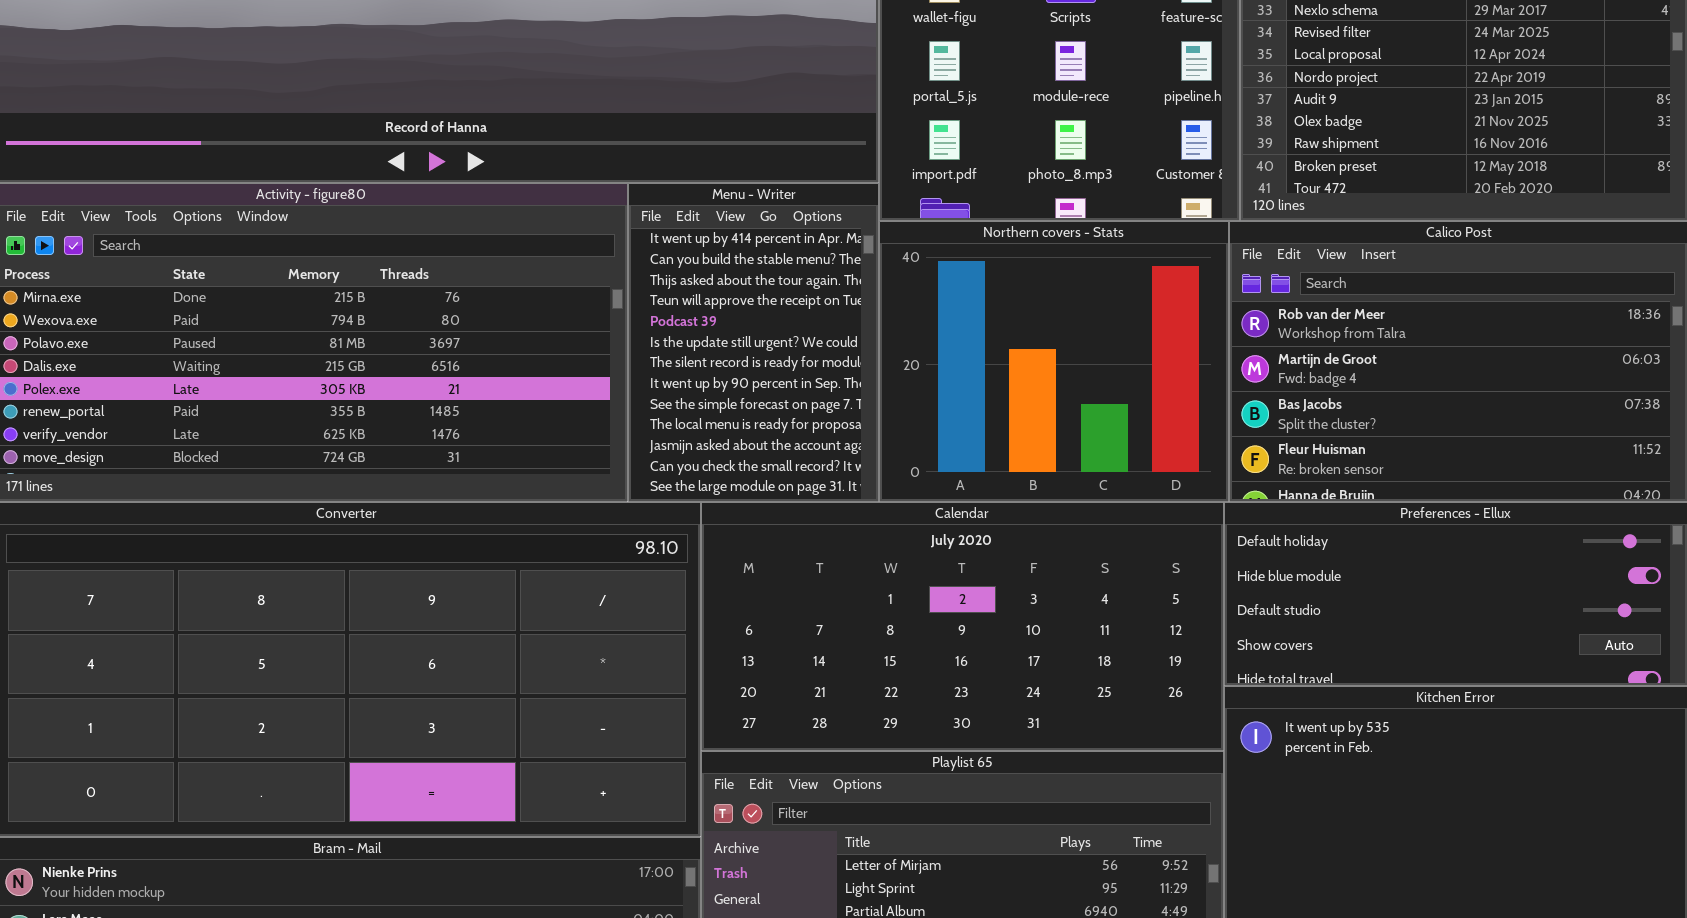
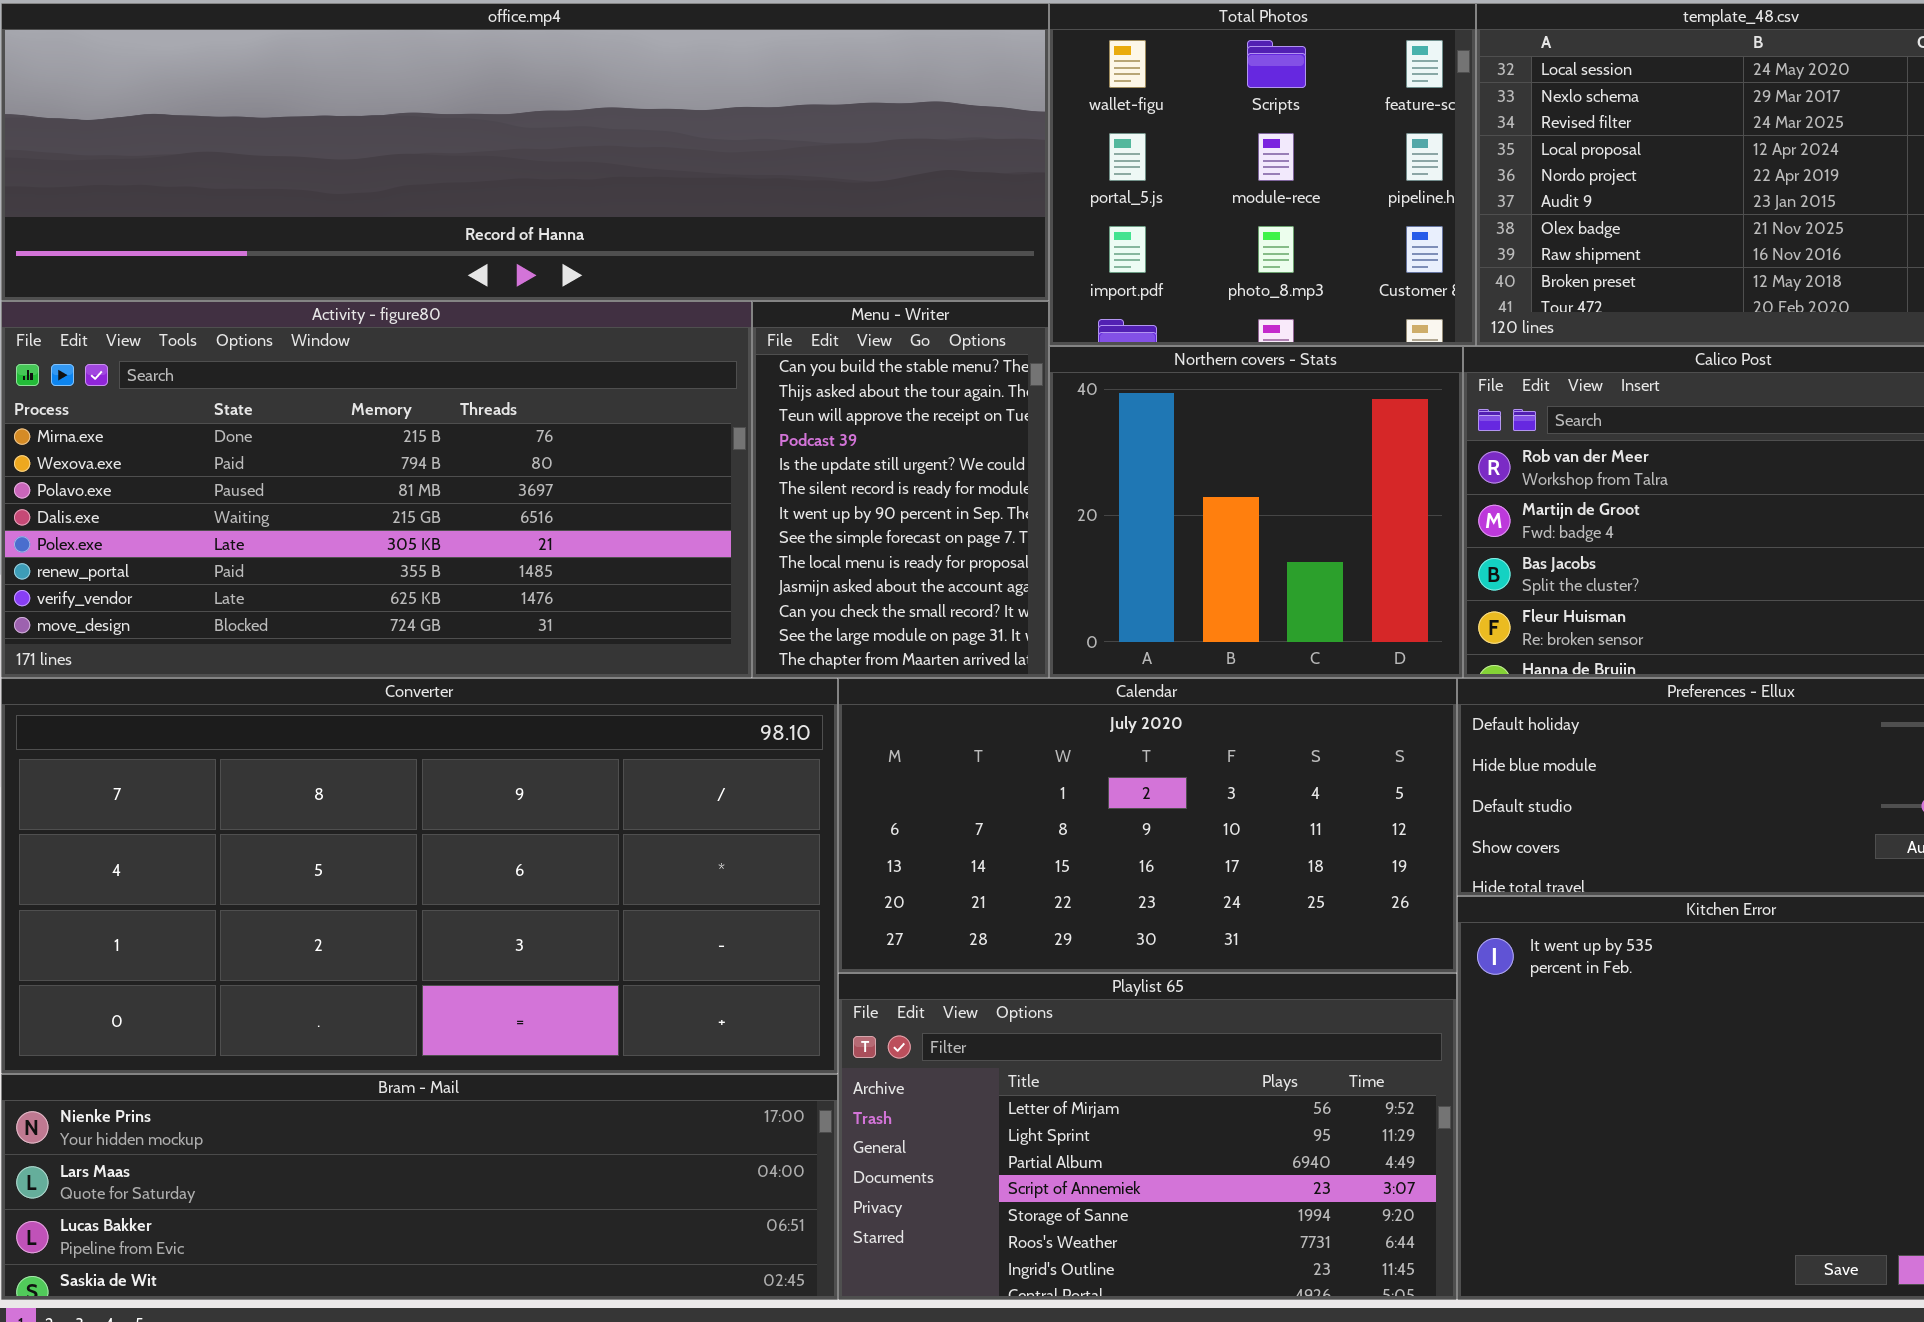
Menu - Writer: [628,183,879,502] -> [752,301,1049,678], scrolled down 1 row

